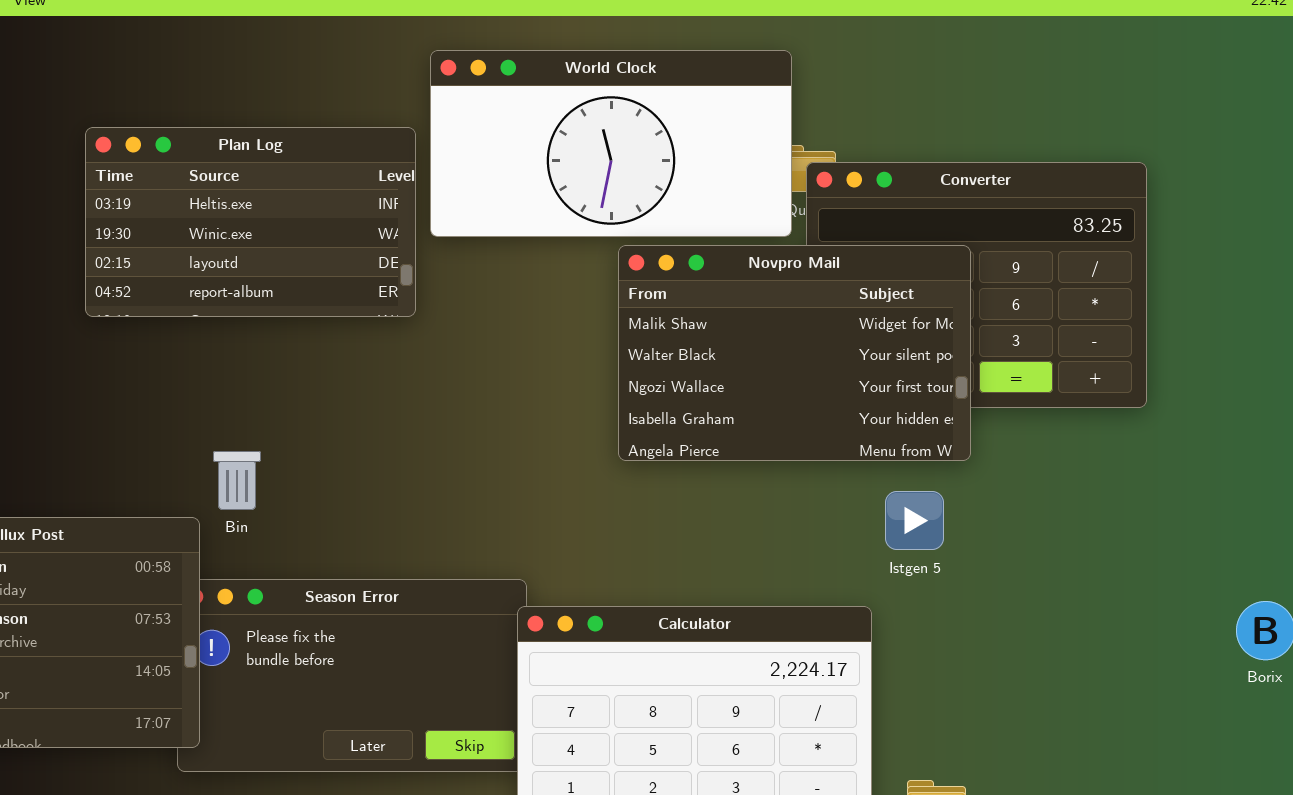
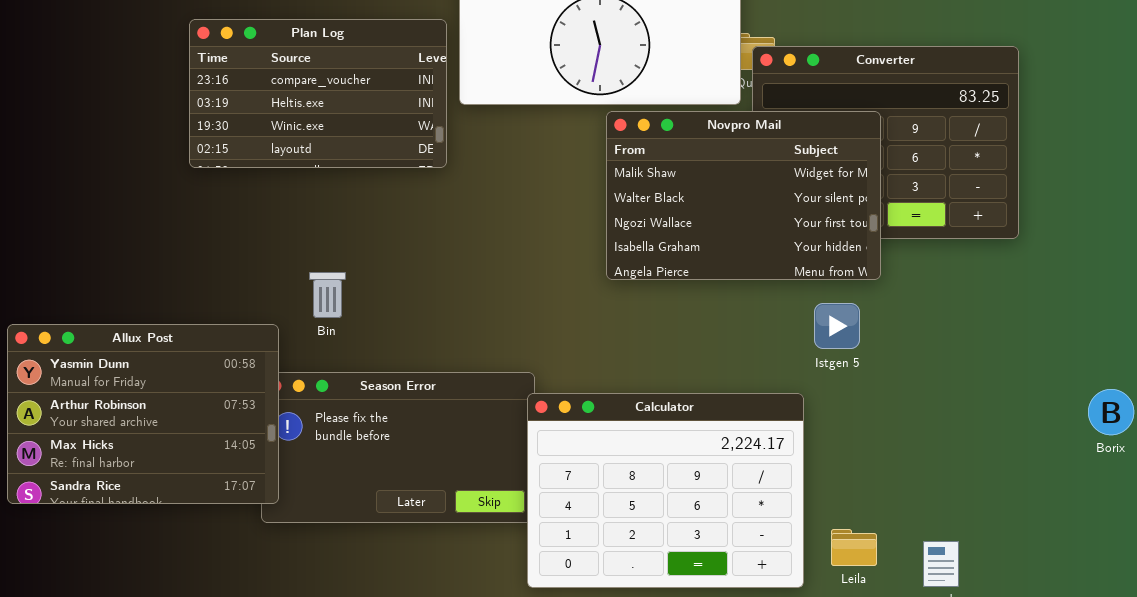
Plan Log: [85,127,416,317] -> [189,19,447,168], scrolled up 1 row
Bin: [213,451,261,510] -> [309,272,346,318], moved

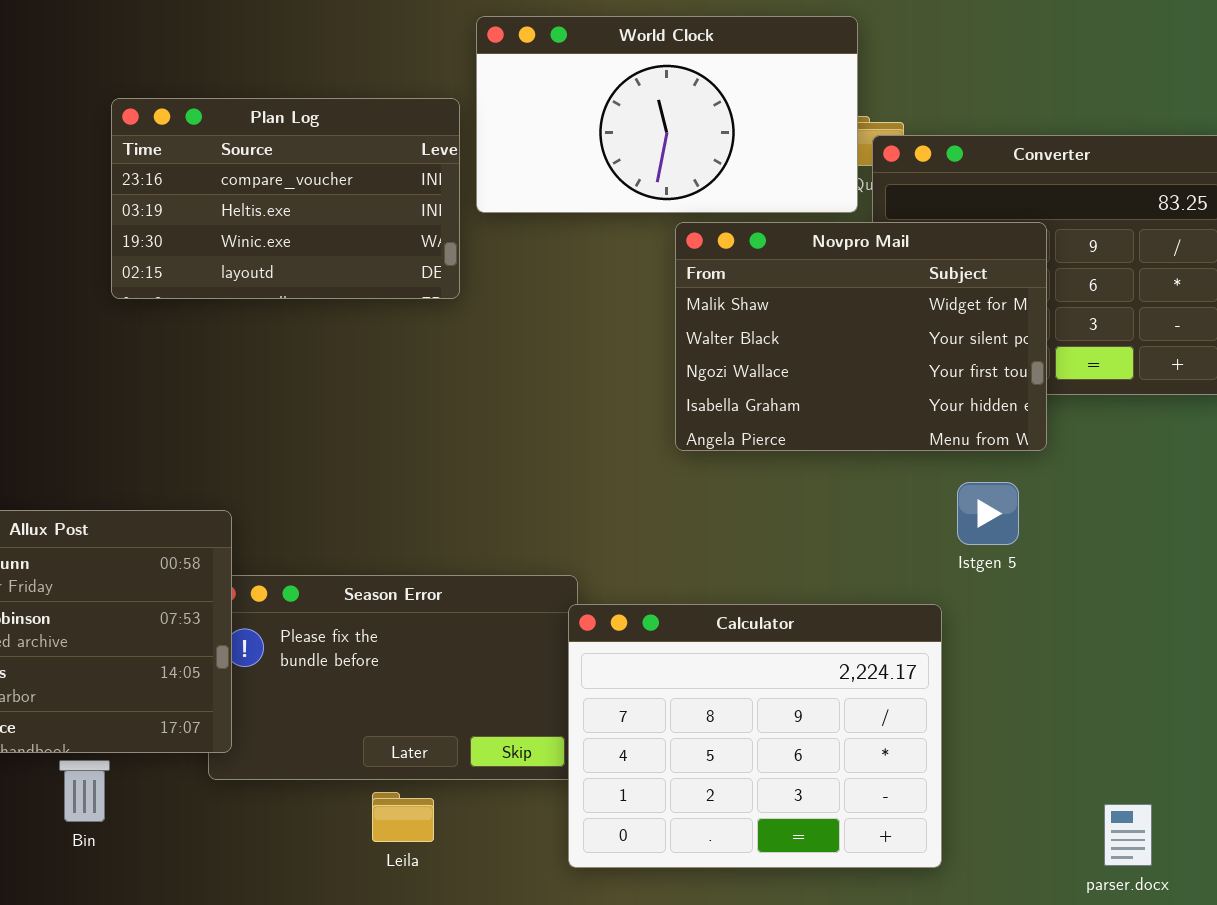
Bin: [309,272,346,318] -> [59,760,110,822], moved
Leila: [831,529,877,566] -> [372,792,434,842], moved

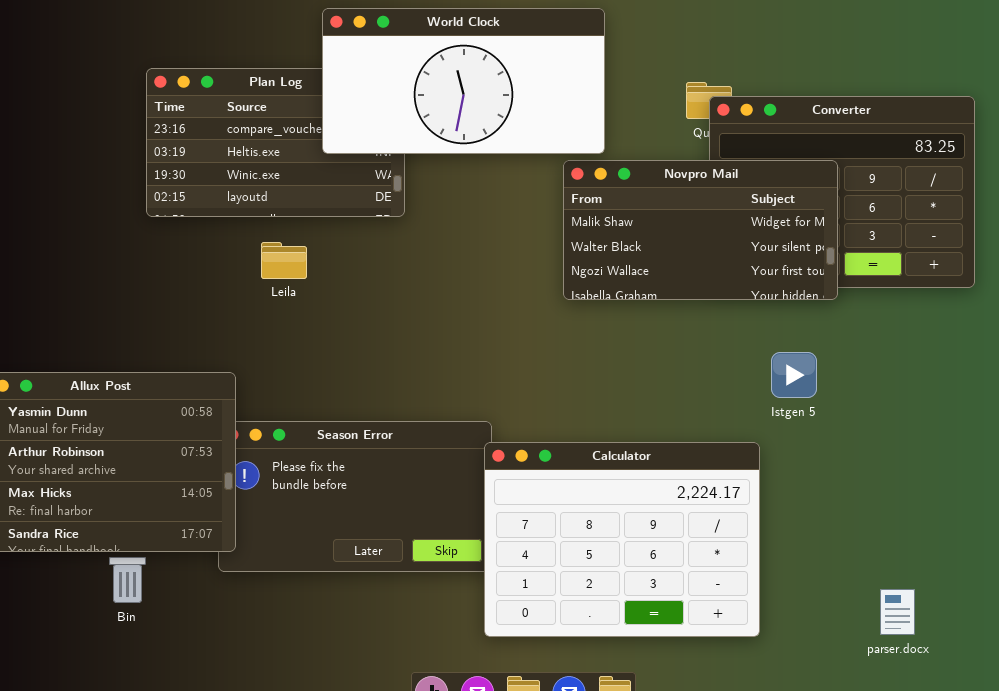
World Clock: [476,16,858,213] -> [322,8,605,154], moved
Novpro Mail: [675,222,1047,451] -> [563,160,838,300], resized
Leila: [372,792,434,842] -> [261,242,307,279], moved

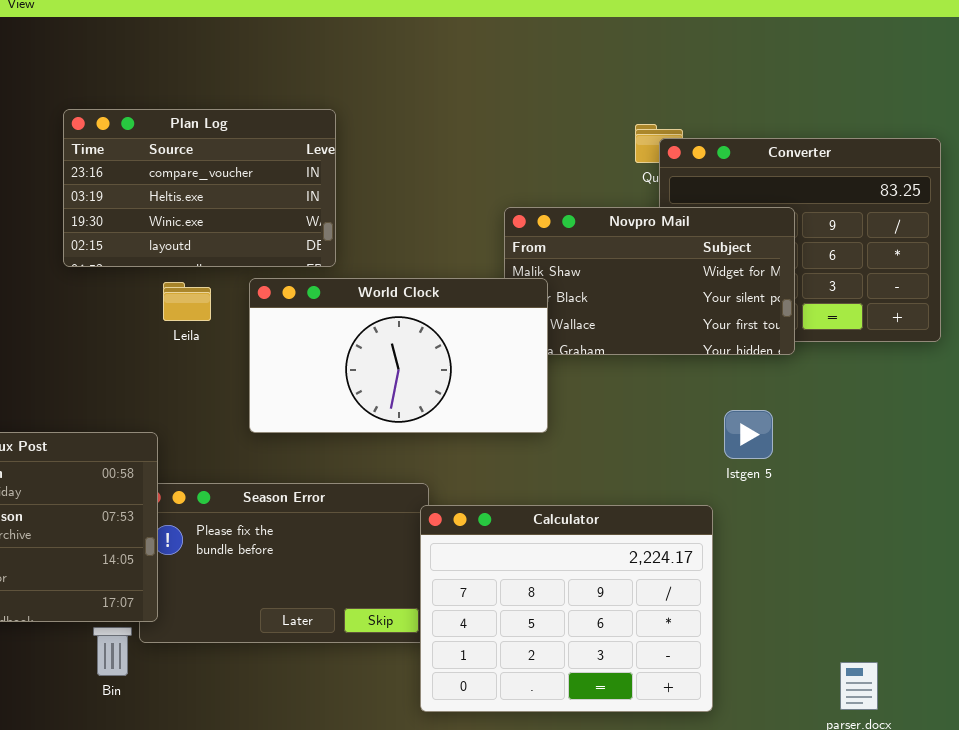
World Clock: [322,8,605,154] -> [249,278,548,433], moved
Leila: [261,242,307,279] -> [163,282,211,321], moved
Bin: [109,557,146,603] -> [93,627,132,676], moved

